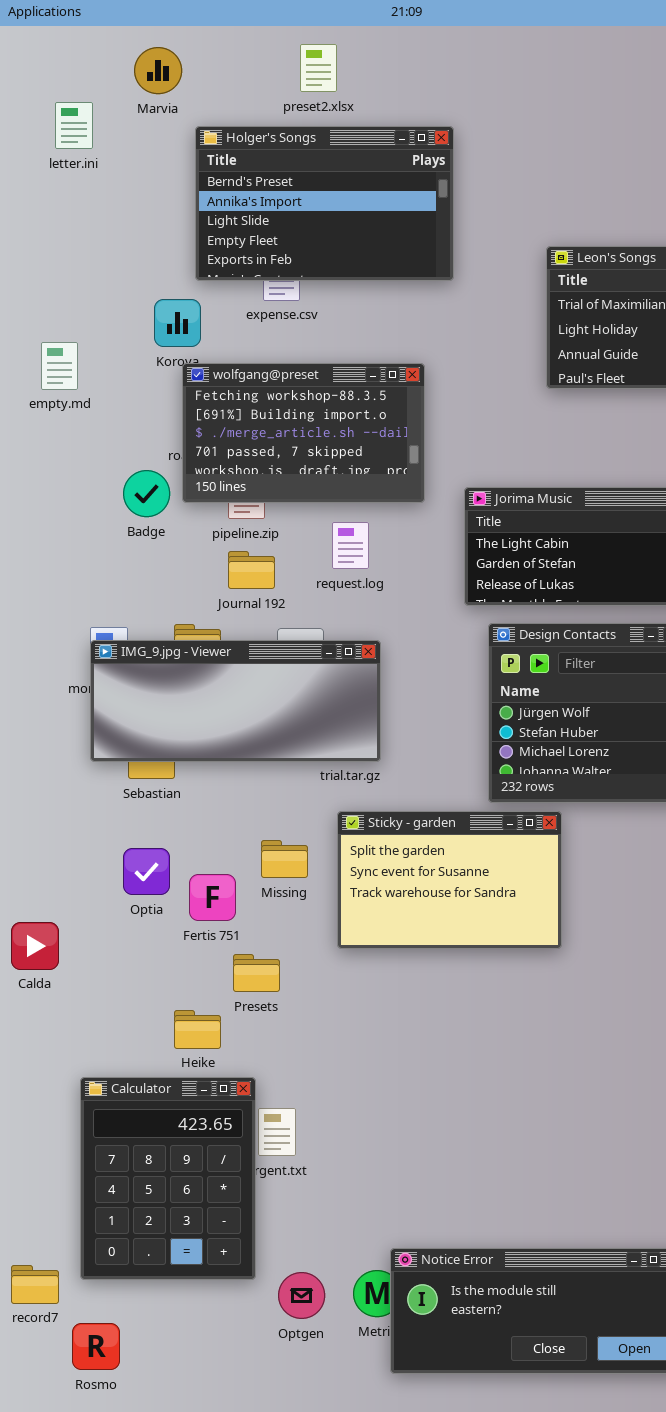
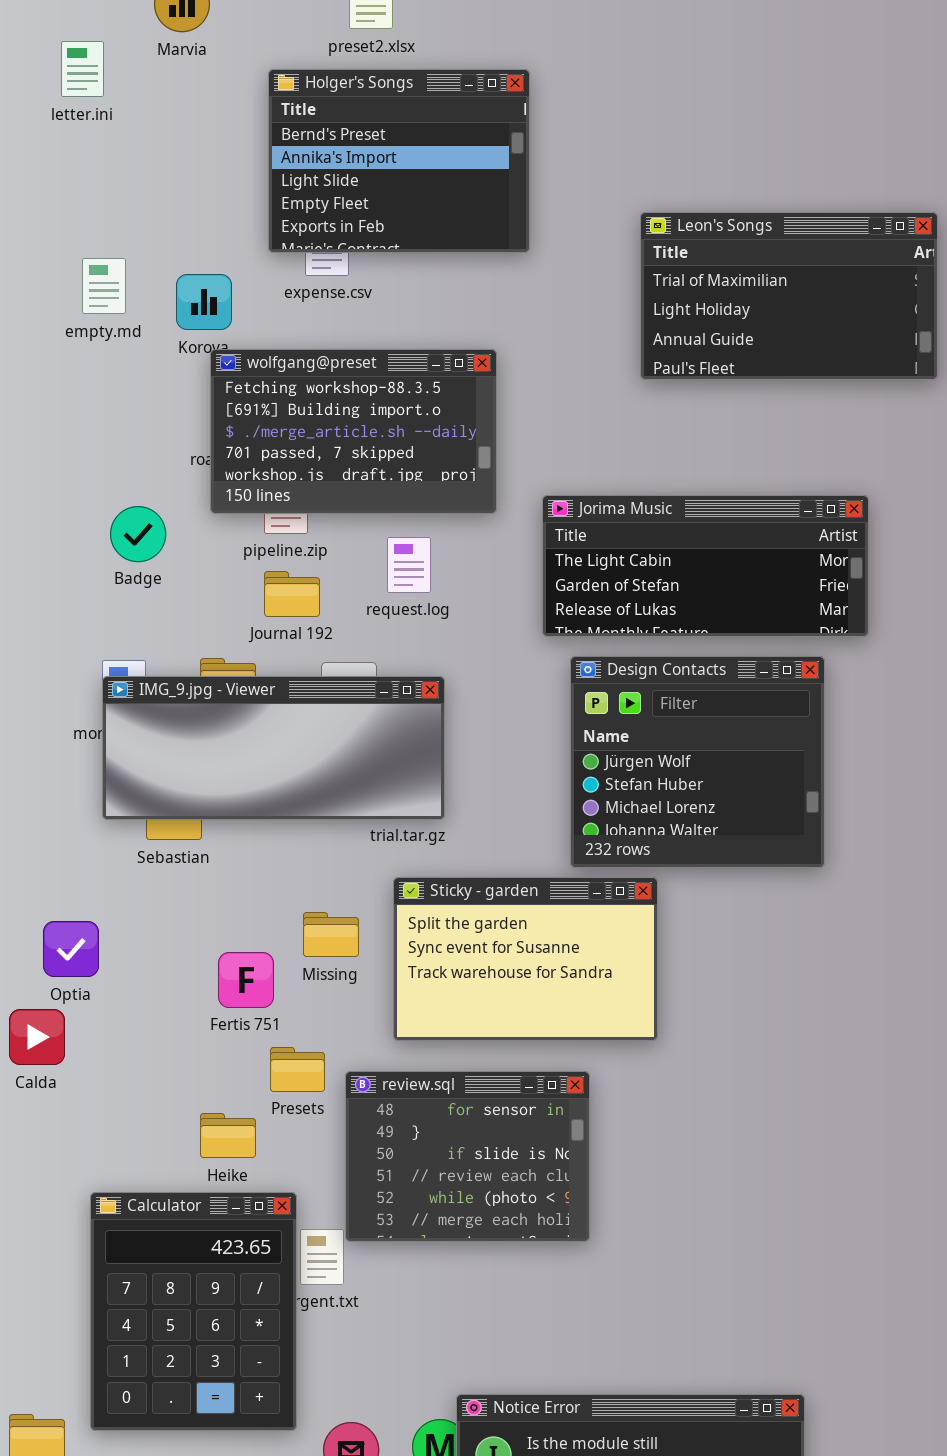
Holger's Songs: [195,126,454,281] -> [268,69,530,253], resized
empty.md: [41,342,78,390] -> [82,258,126,314], moved
Badge: [123,470,170,517] -> [110,506,166,562], moved
Optia: [123,848,170,895] -> [43,921,99,977], moved
review.sql: none -> [345,1071,590,1242], opened

